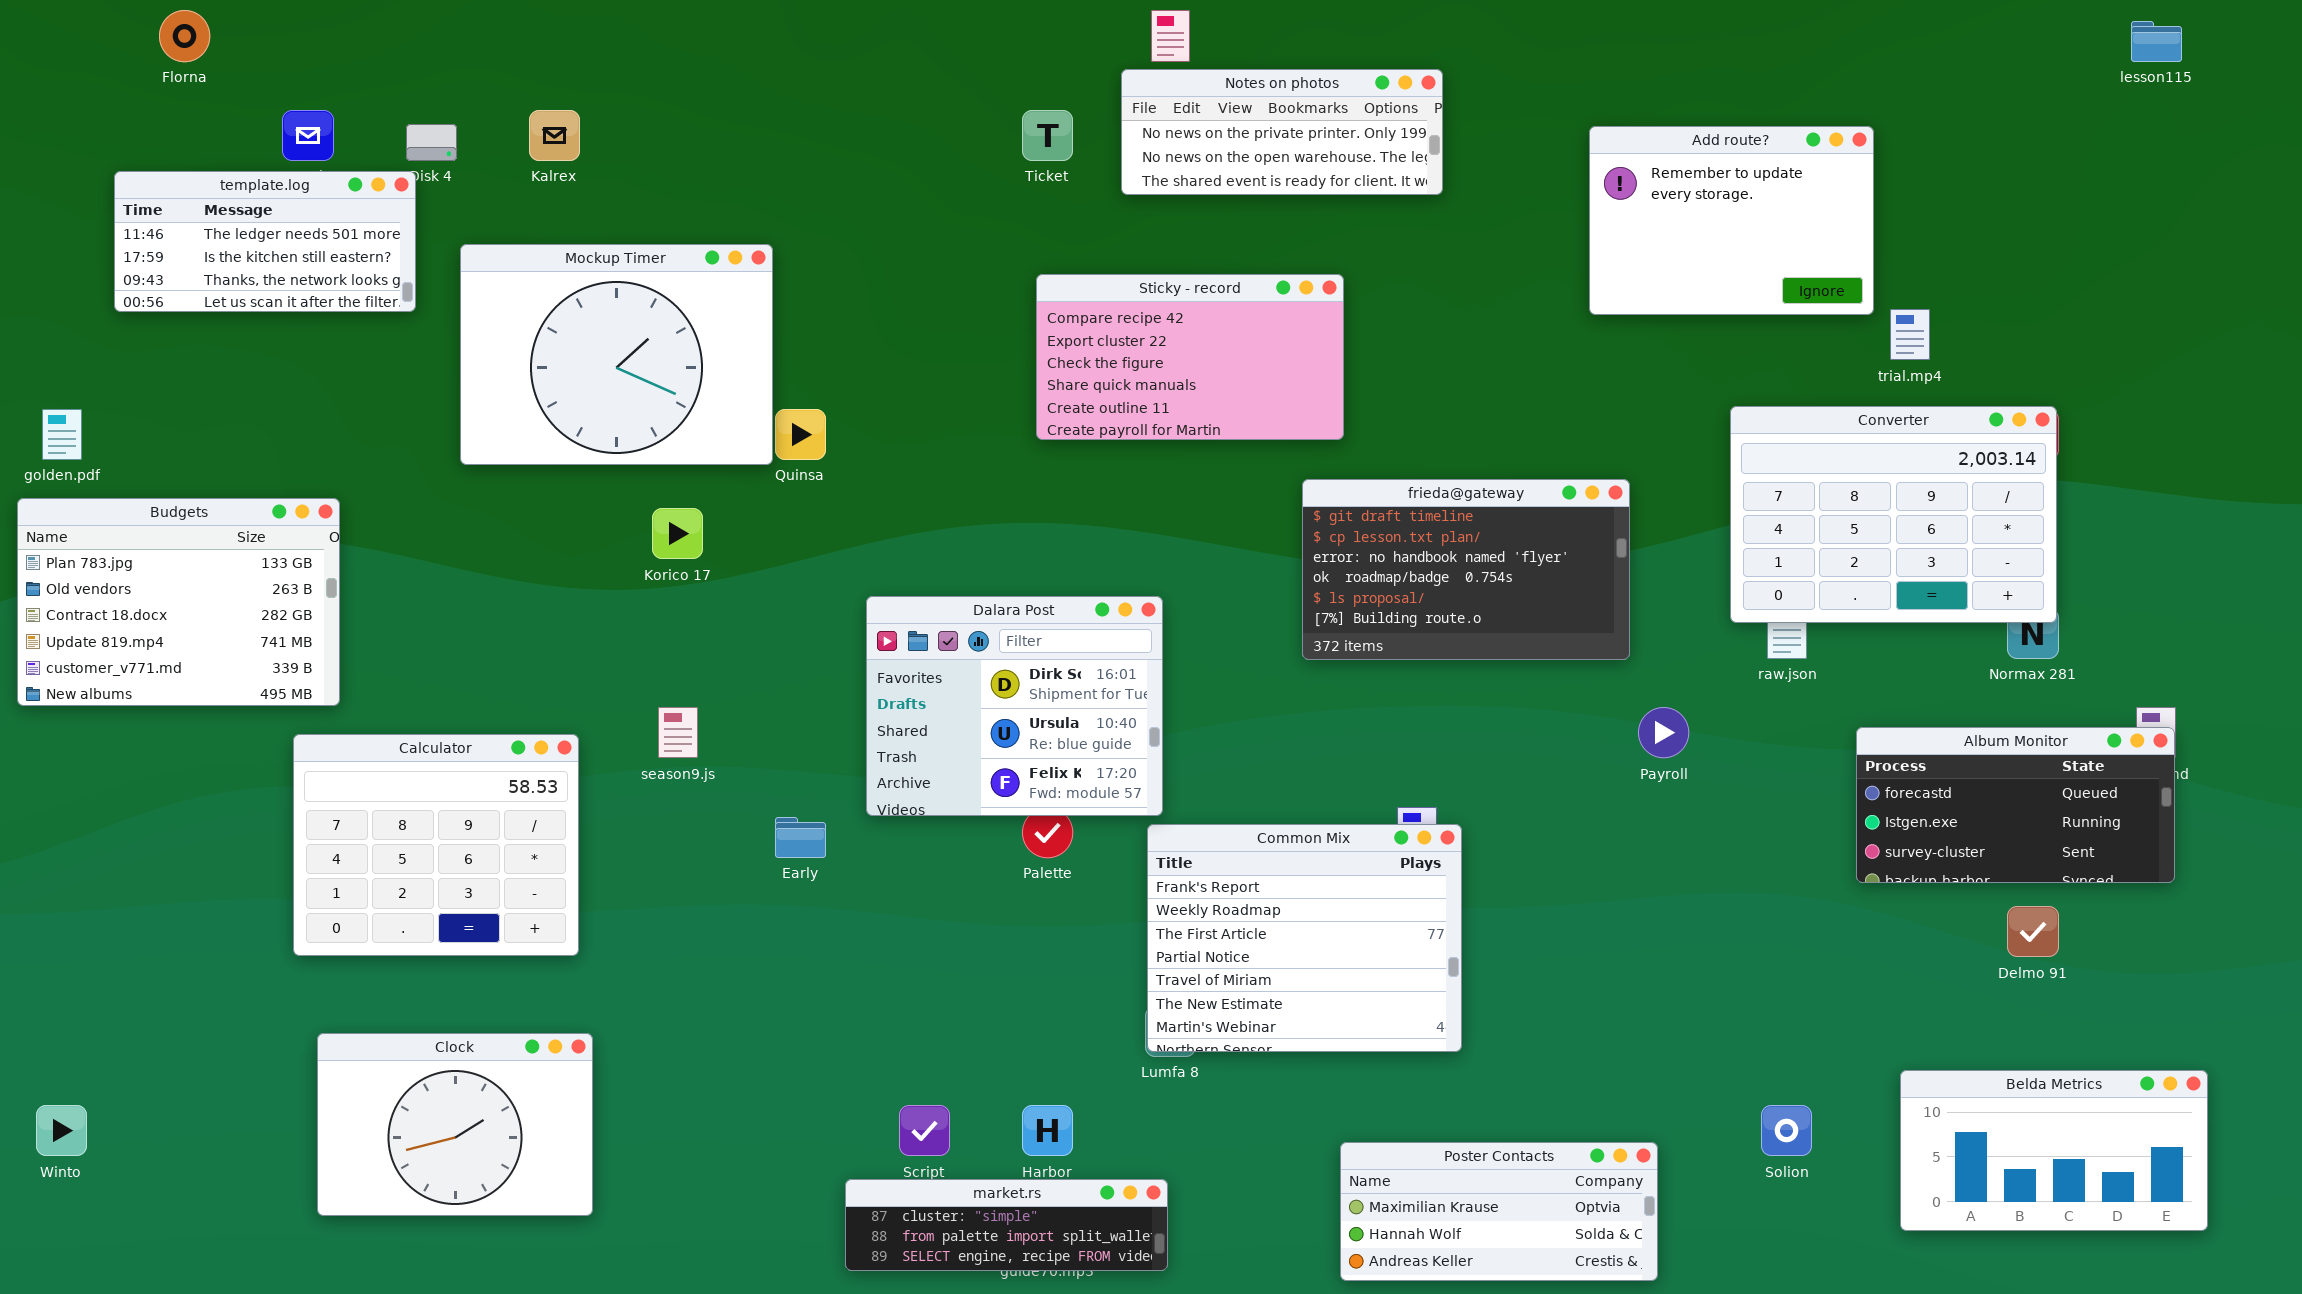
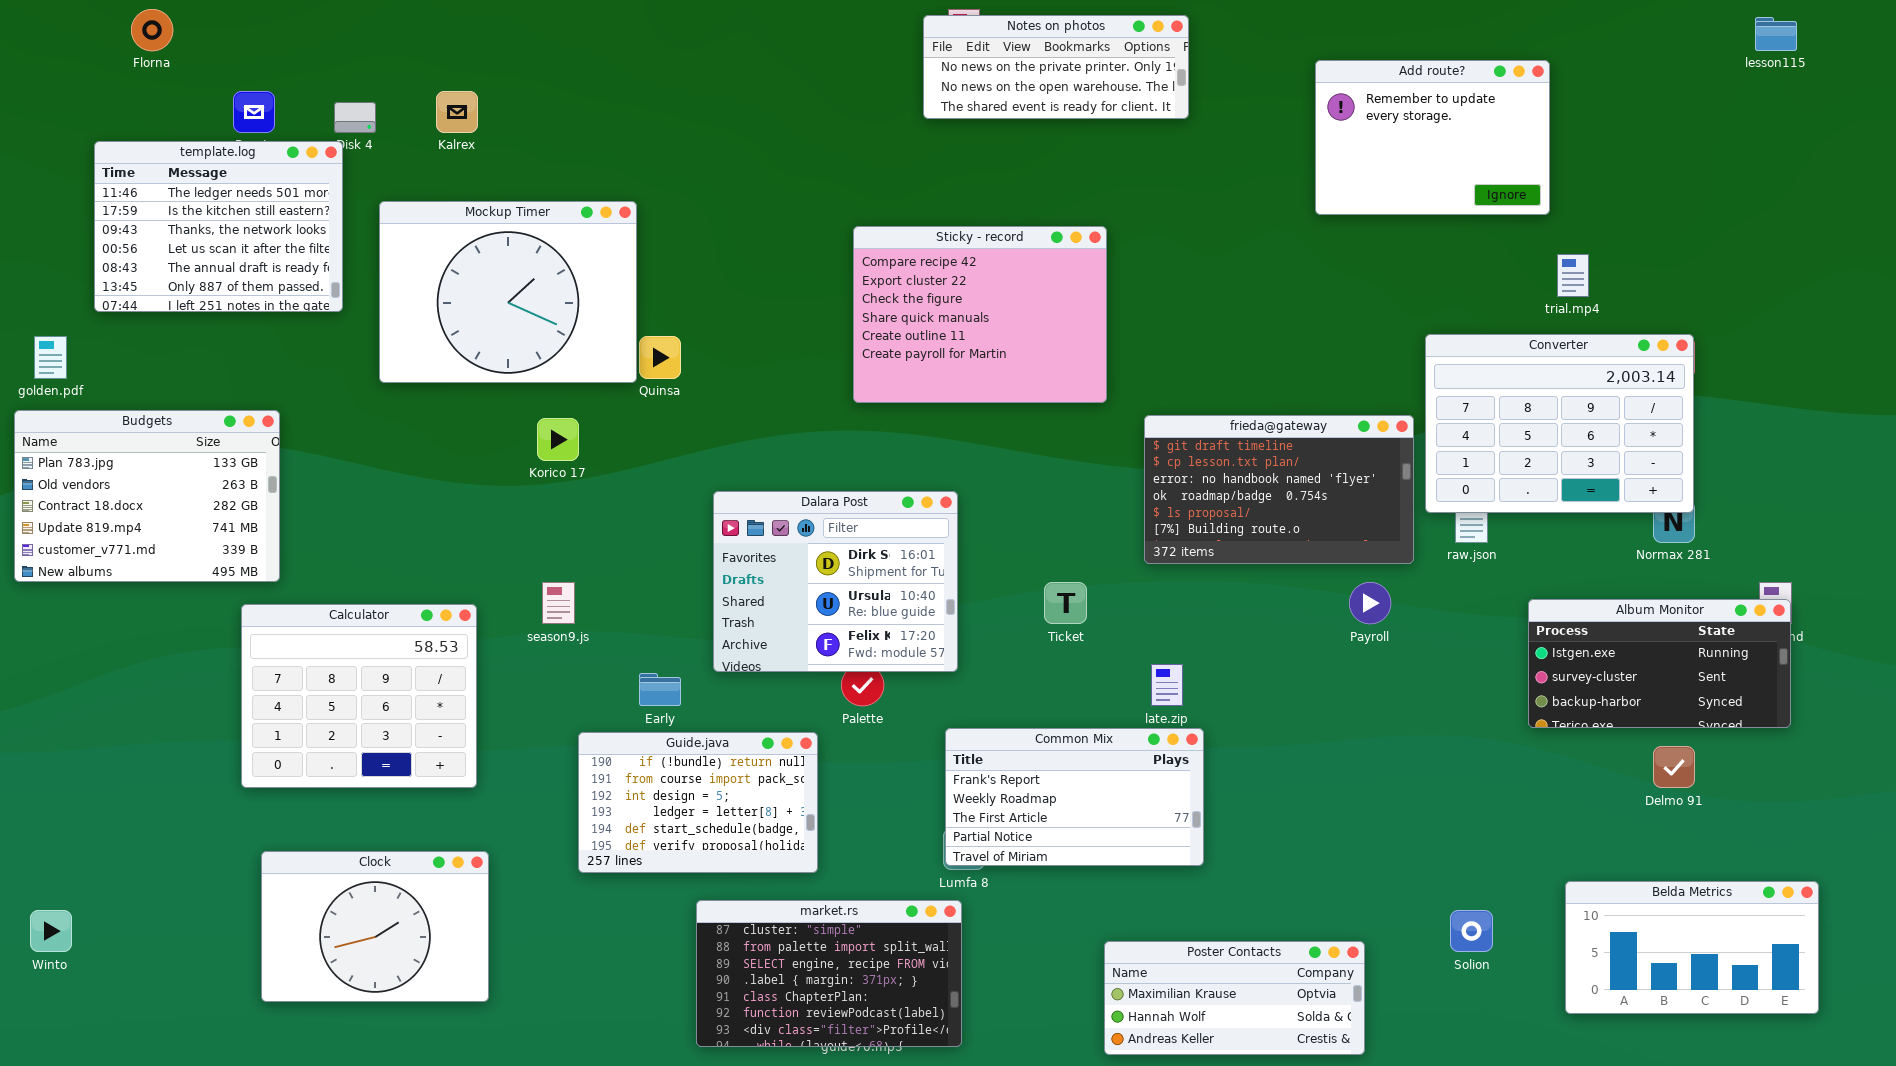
Notes on photos: [1121,69,1443,195] -> [923,15,1189,119], moved
Ticket: [1022,110,1073,161] -> [1044,582,1087,624], moved
Add route?: [1589,126,1874,315] -> [1315,60,1550,215], moved
template.log: [114,171,416,312] -> [94,141,343,312], resized
Sticky - record: [1036,274,1344,440] -> [853,226,1107,403], resized
frieda@gateway: [1302,479,1630,660] -> [1144,415,1414,564], moved
Album Monitor: [1856,727,2175,883] -> [1528,599,1791,728], scrolled down 1 row
Common Mix: [1147,824,1462,1052] -> [945,728,1204,866], resized
Guide.java: none -> [578,732,818,873], opened
market.rs: [845,1179,1168,1271] -> [696,900,962,1047], resized

